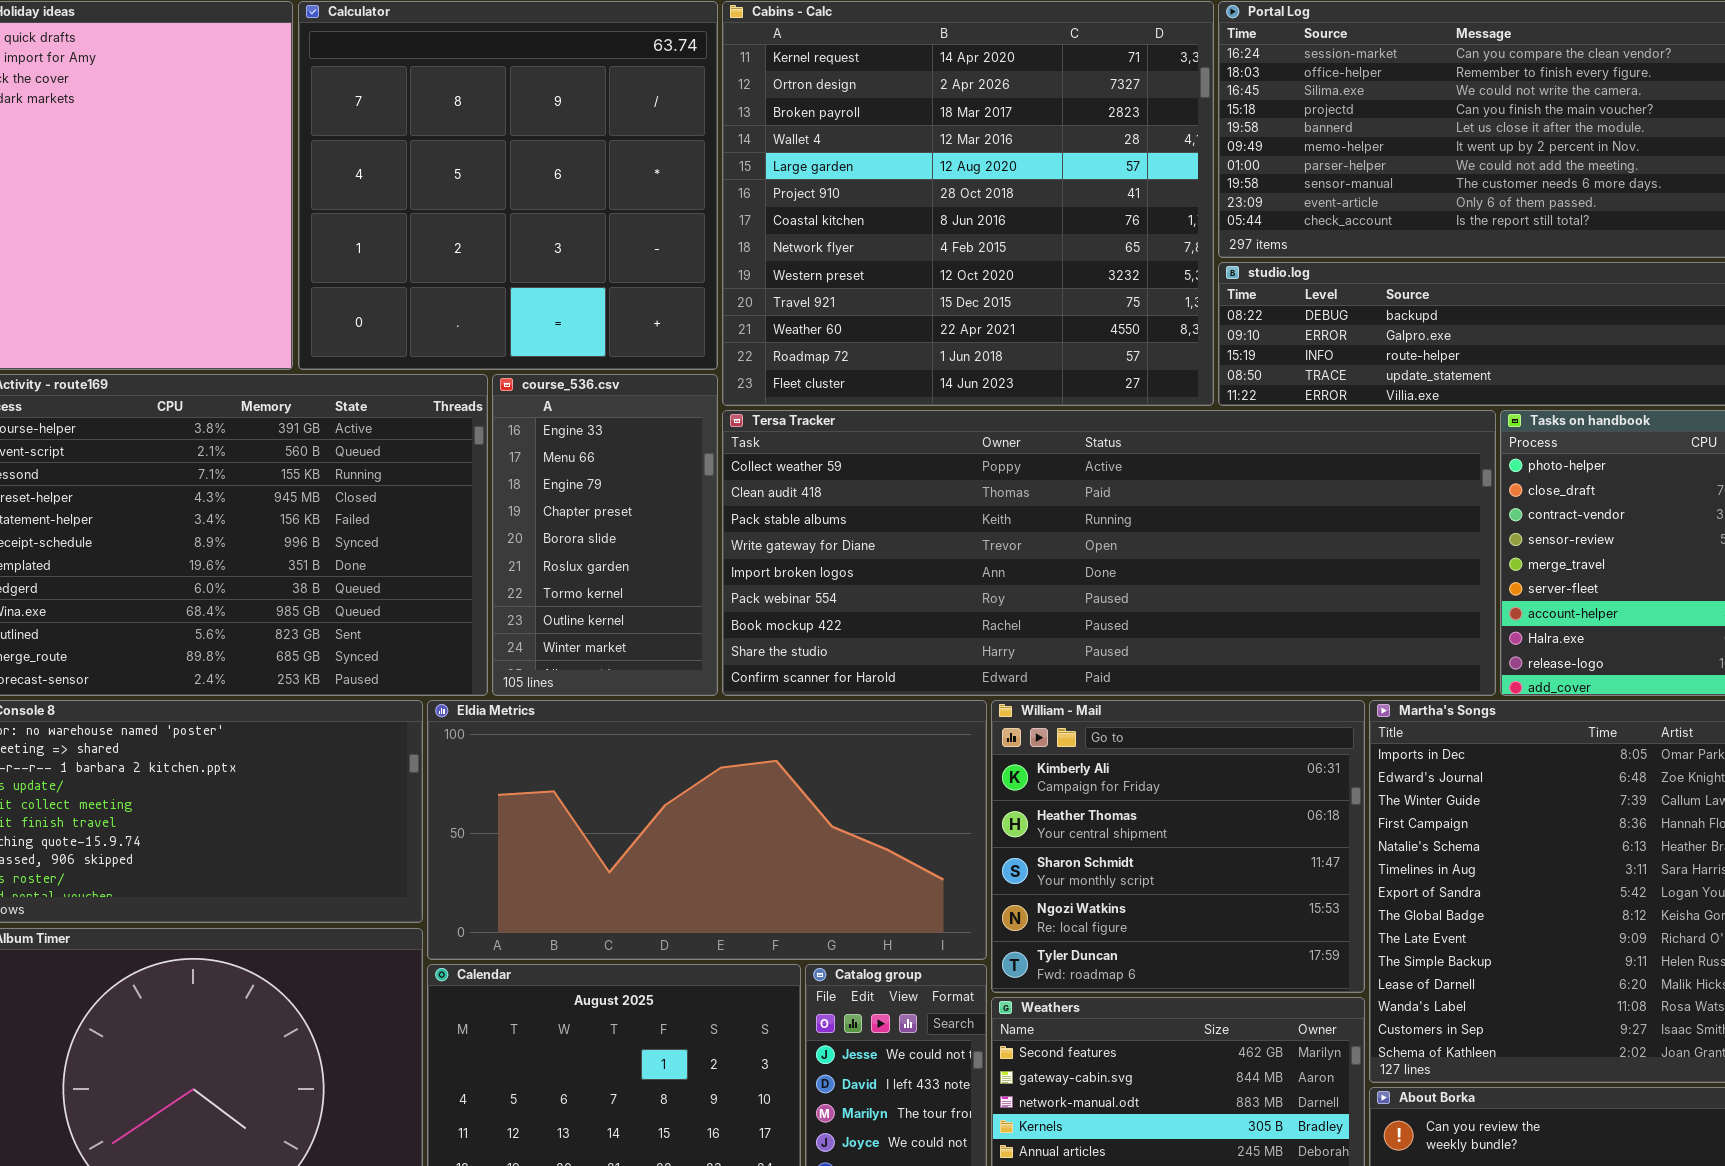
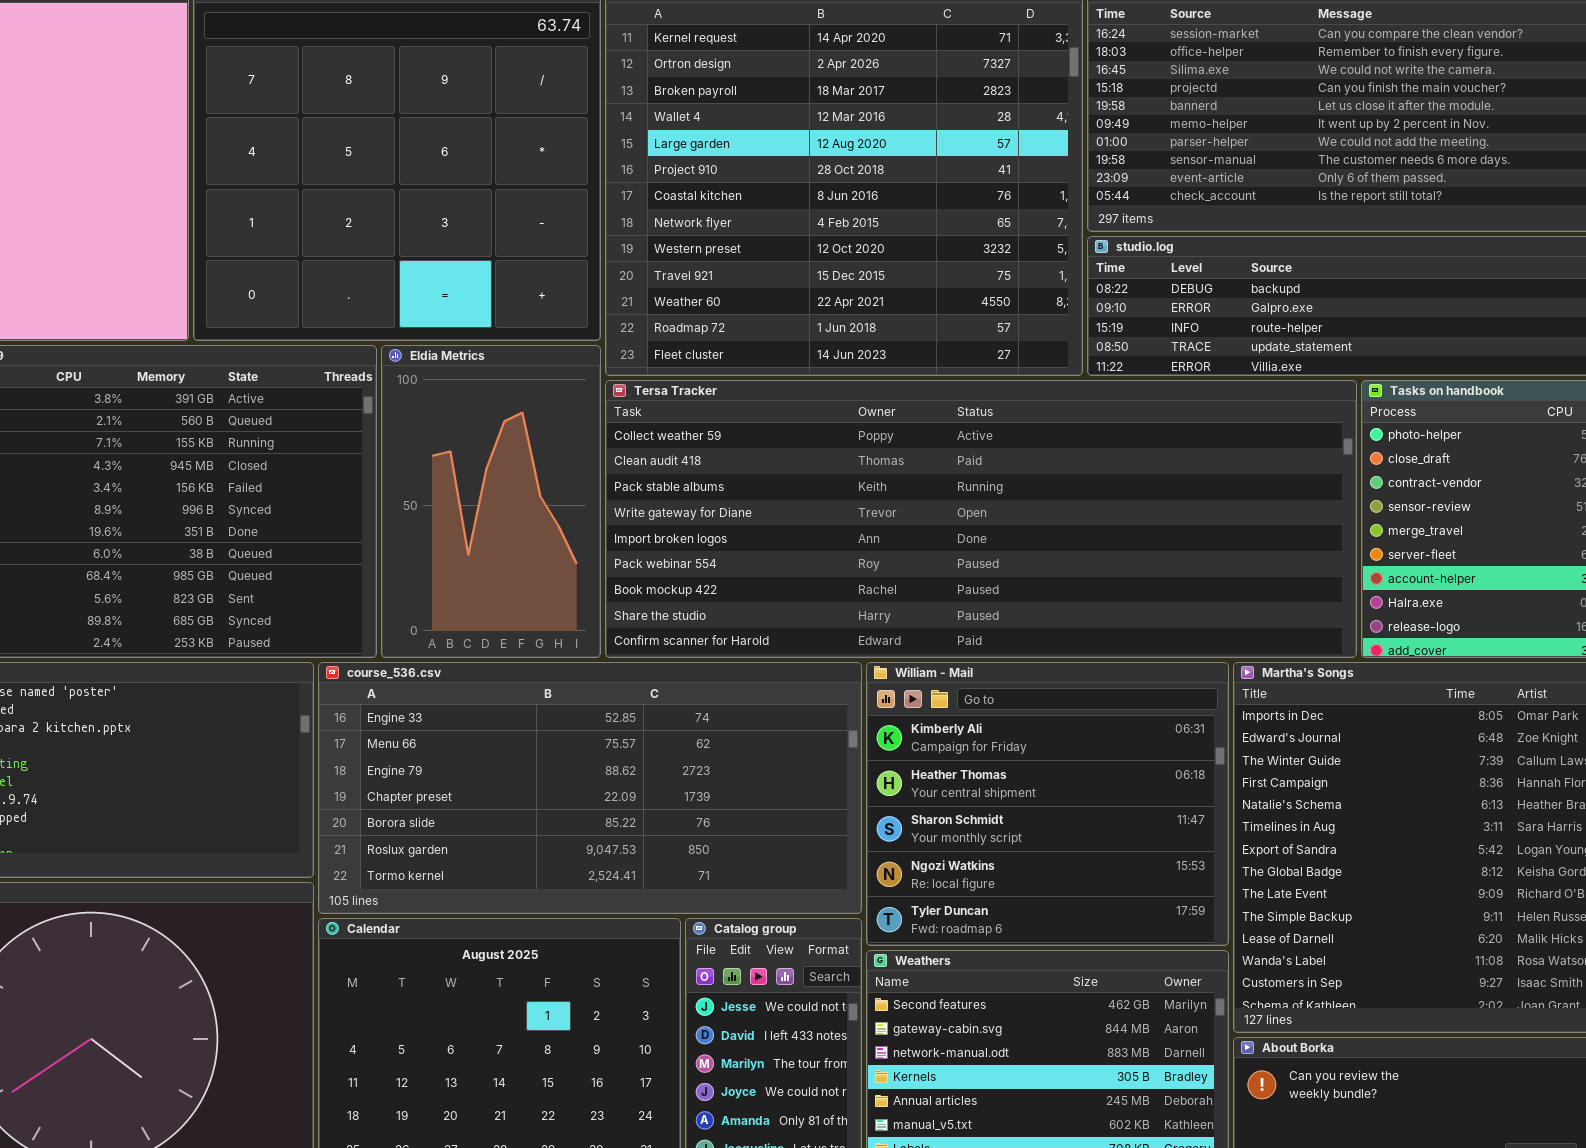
course_536.csv: [492,374,718,696] -> [318,662,862,914], moved, resized
Eldia Metrics: [427,700,987,960] -> [381,345,601,658], moved, resized

